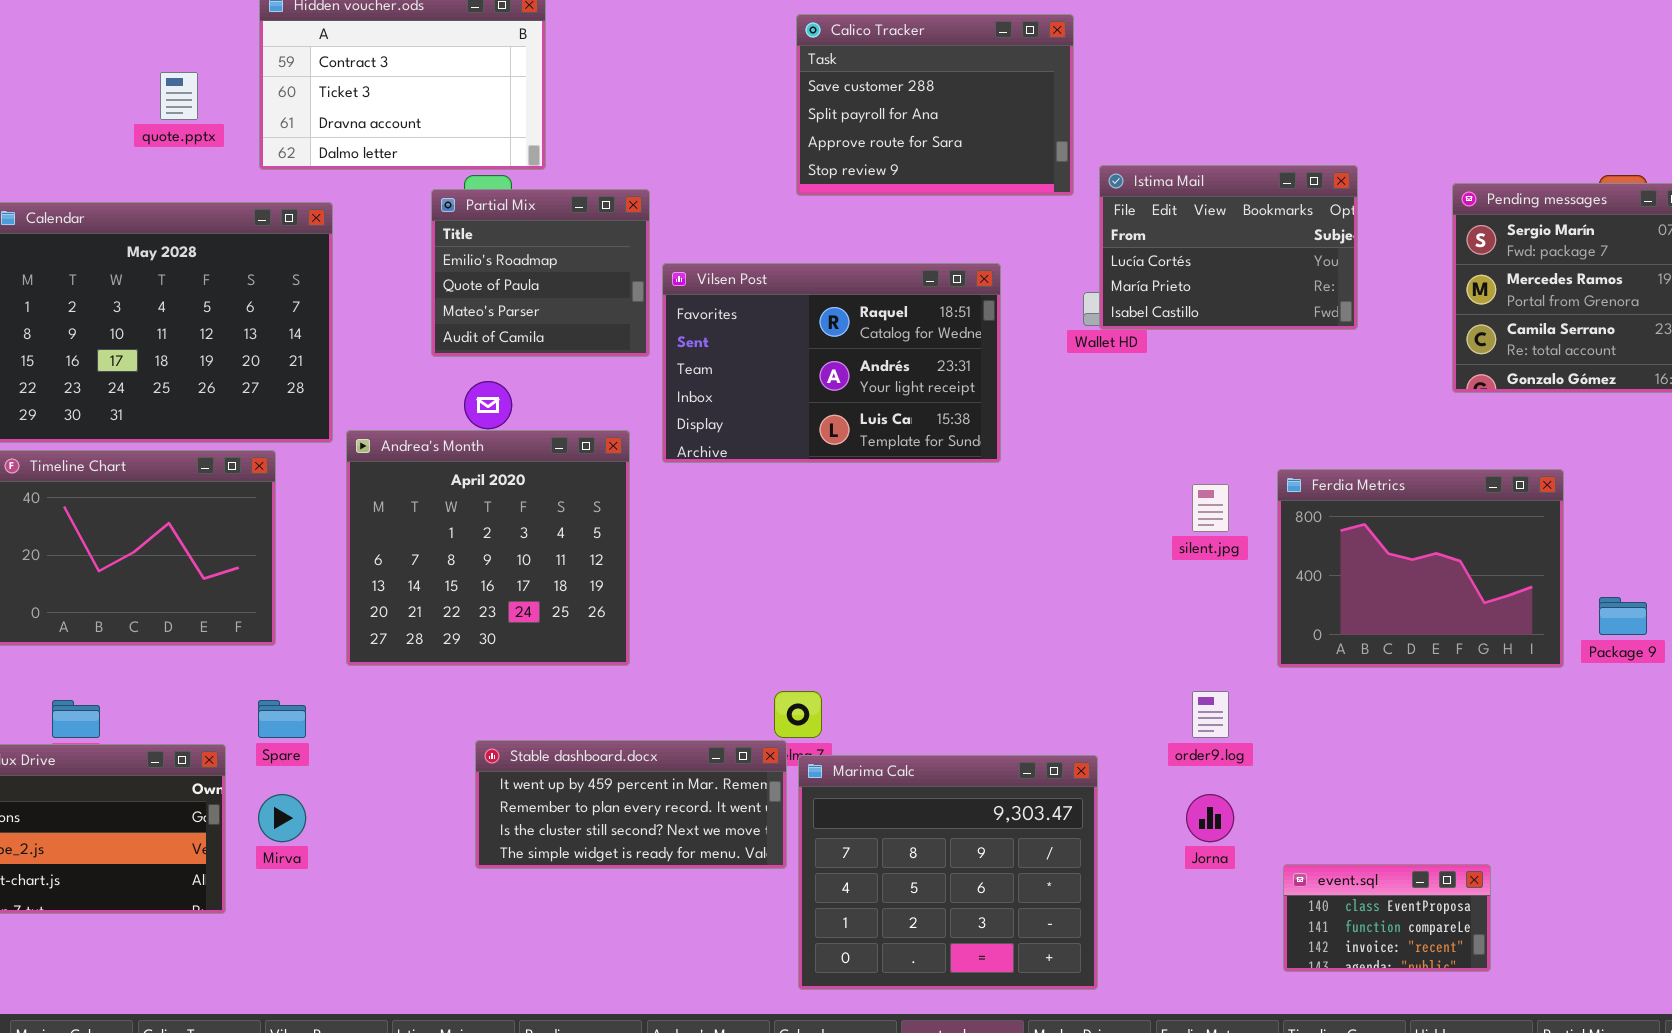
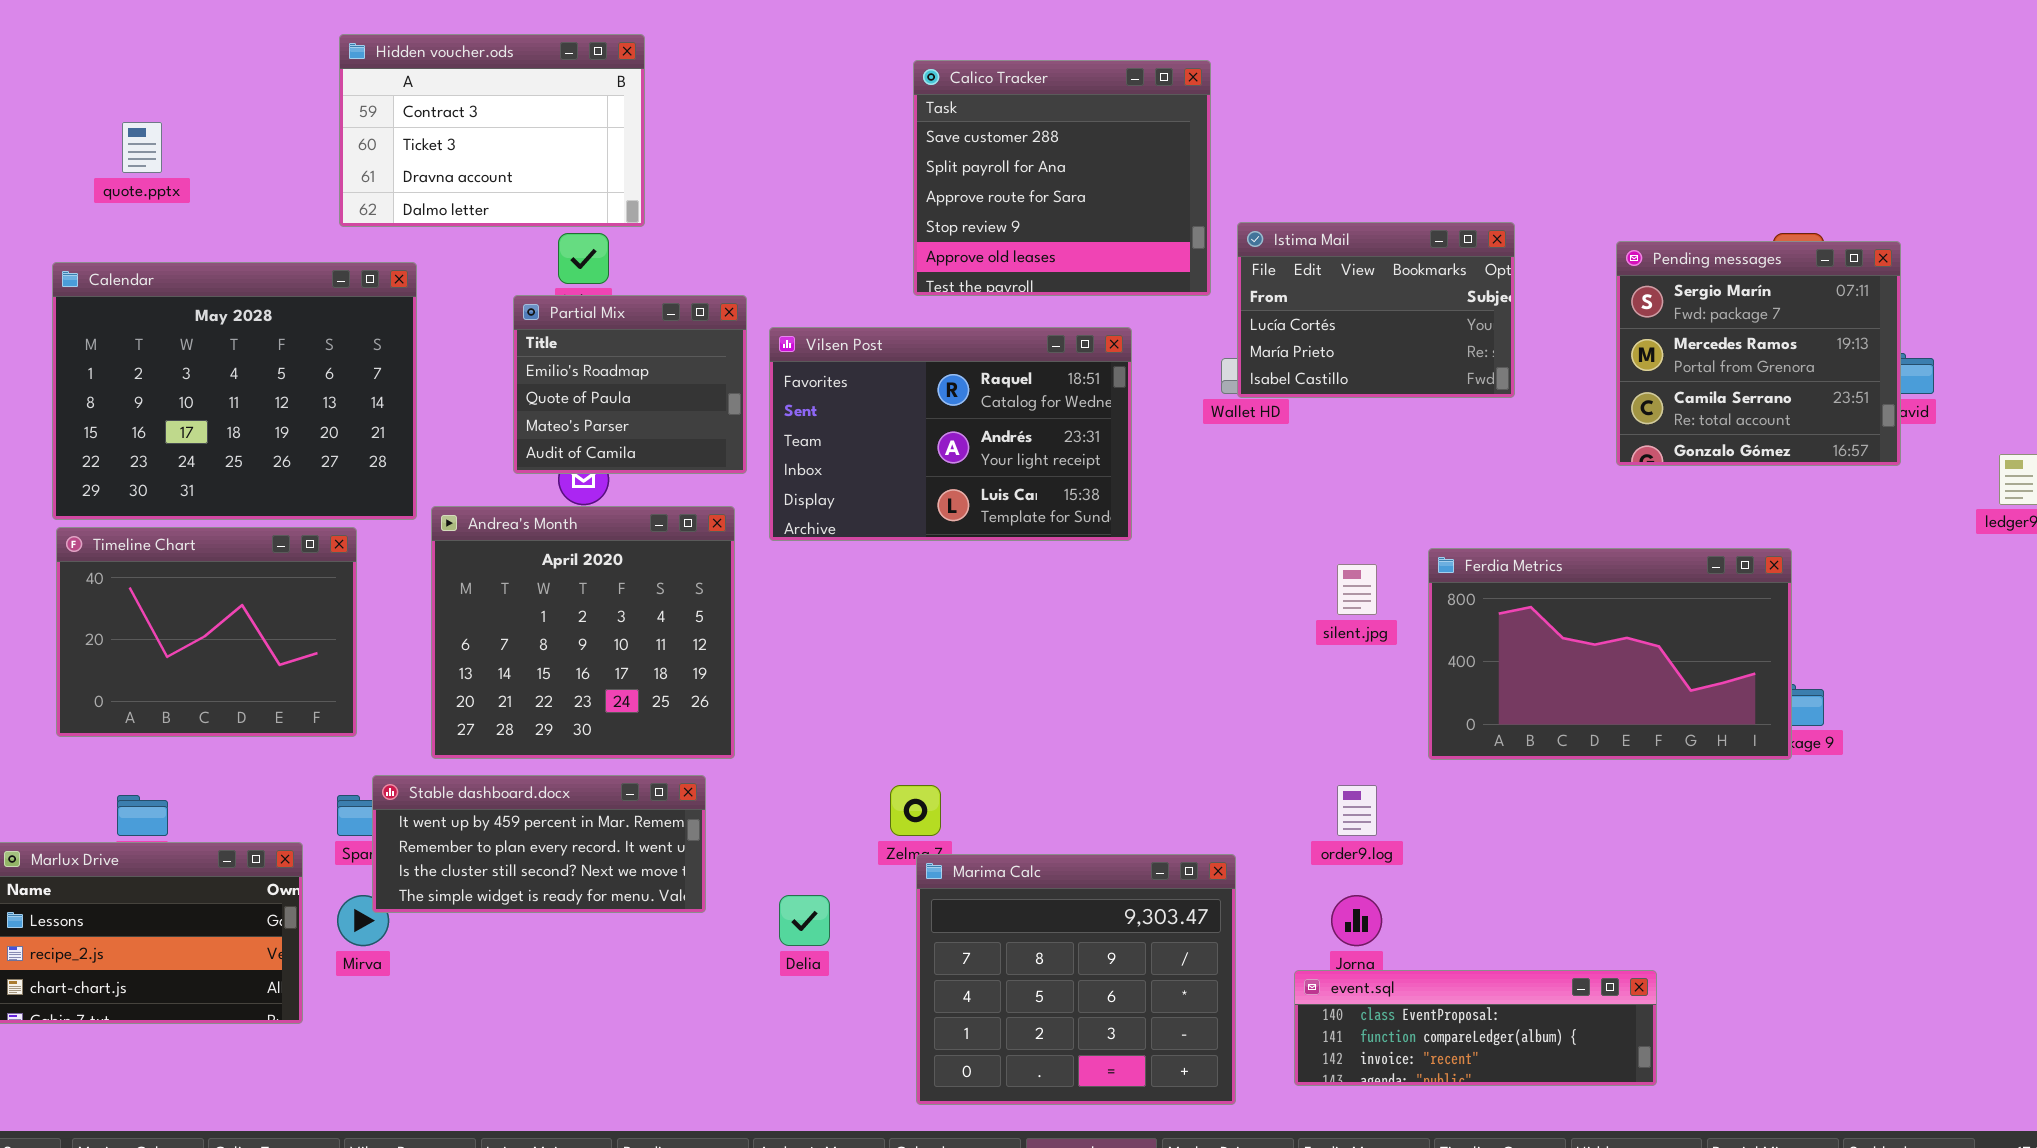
Calico Tracker: [796,14,1074,196] -> [913,60,1211,296], resized
quote.pptx: [160,72,198,120] -> [122,122,162,173], moved
Partial Mix: [431,189,650,357] -> [513,295,747,474], moved
Ferdia Metrics: [1277,469,1564,668] -> [1428,548,1792,760], resized
Stable dashboard.docx: [475,740,787,869] -> [372,775,706,913], moved
event.sql: [1283,864,1491,972] -> [1294,970,1657,1086], resized

